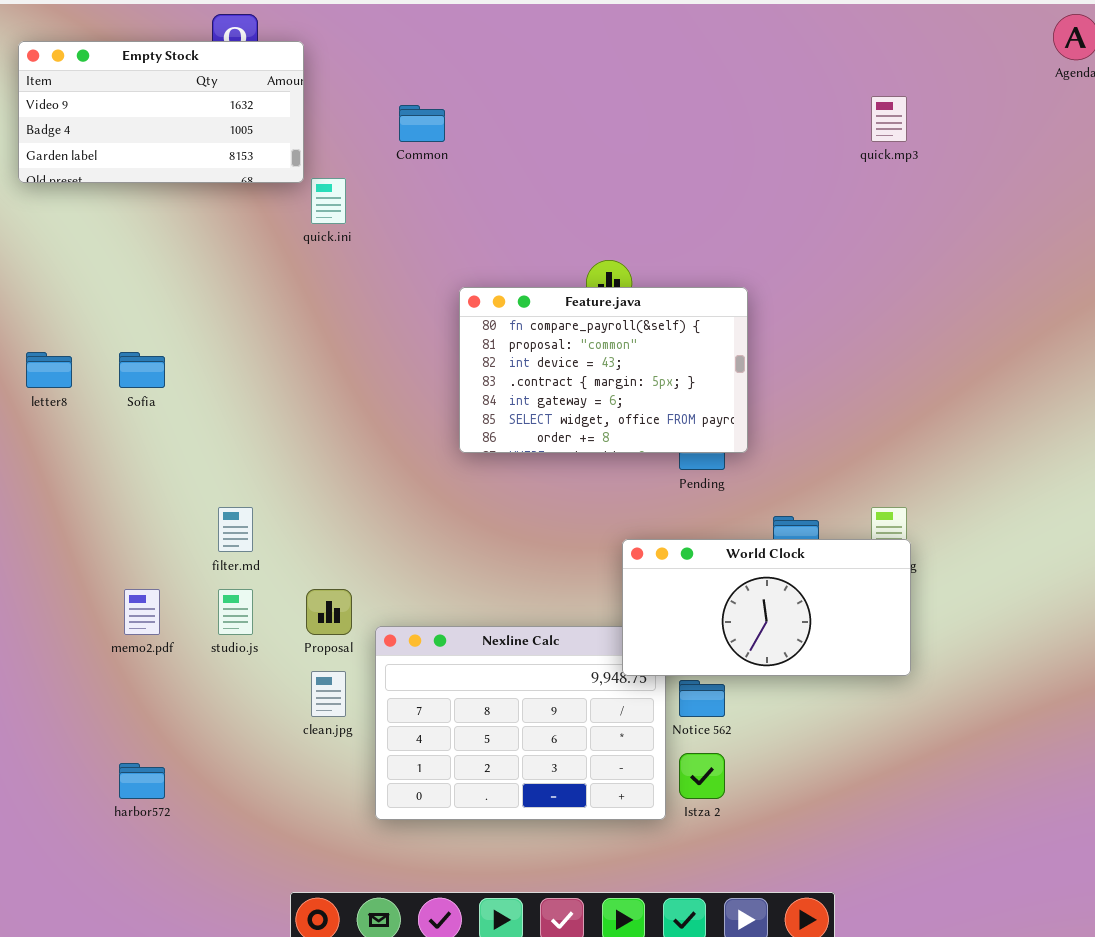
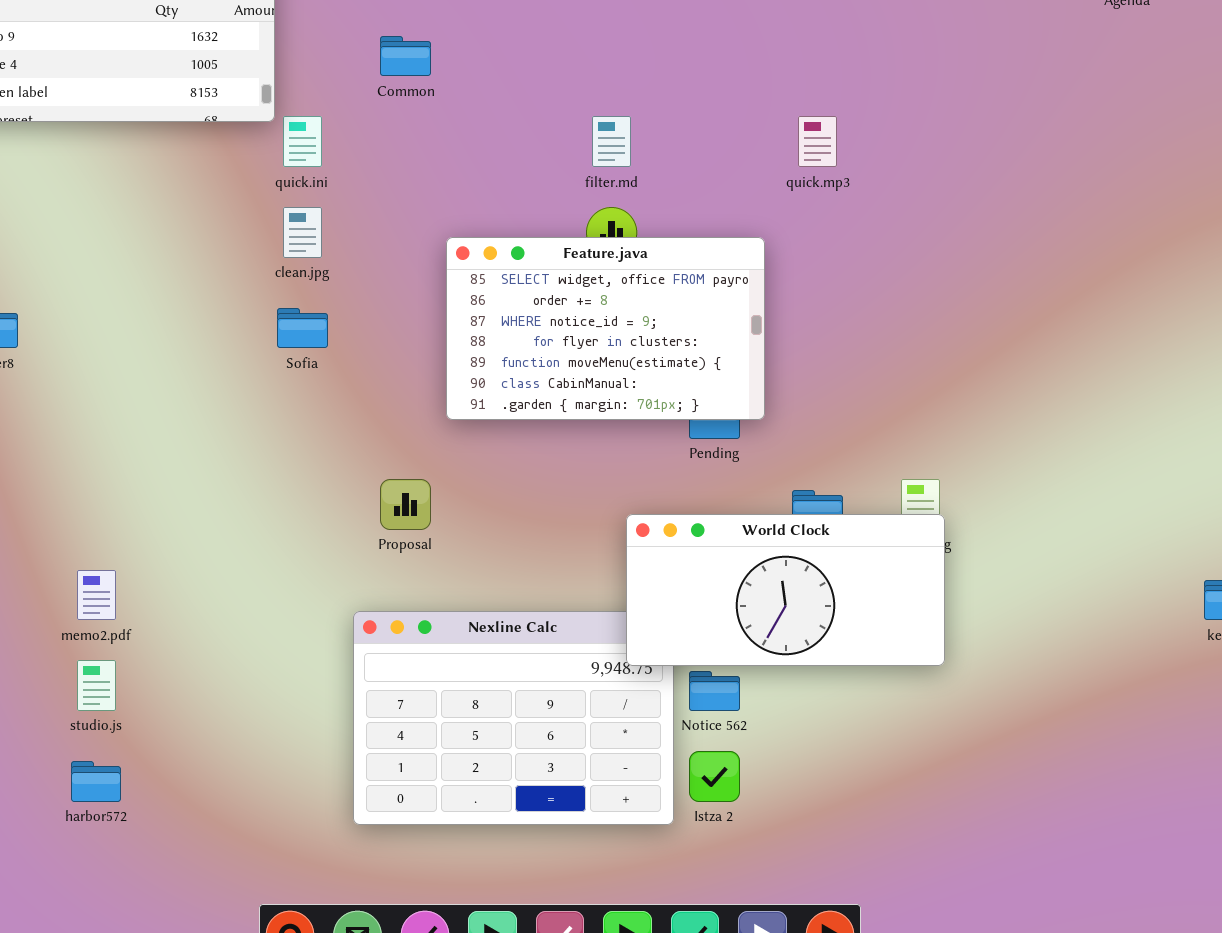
quick.mp3: [871,96,907,142] -> [798,116,837,167], moved
Feature.java: [459,287,748,453] -> [446,237,765,420], scrolled down 5 rows
Sofia: [119,352,165,388] -> [277,308,328,348], moved
filter.md: [218,507,253,552] -> [592,116,631,167], moved
studio.js: [218,589,253,635] -> [77,660,116,711], moved
Proposal: [306,589,352,635] -> [380,479,431,530], moved
clean.jpg: [311,671,346,717] -> [283,207,322,258], moved

